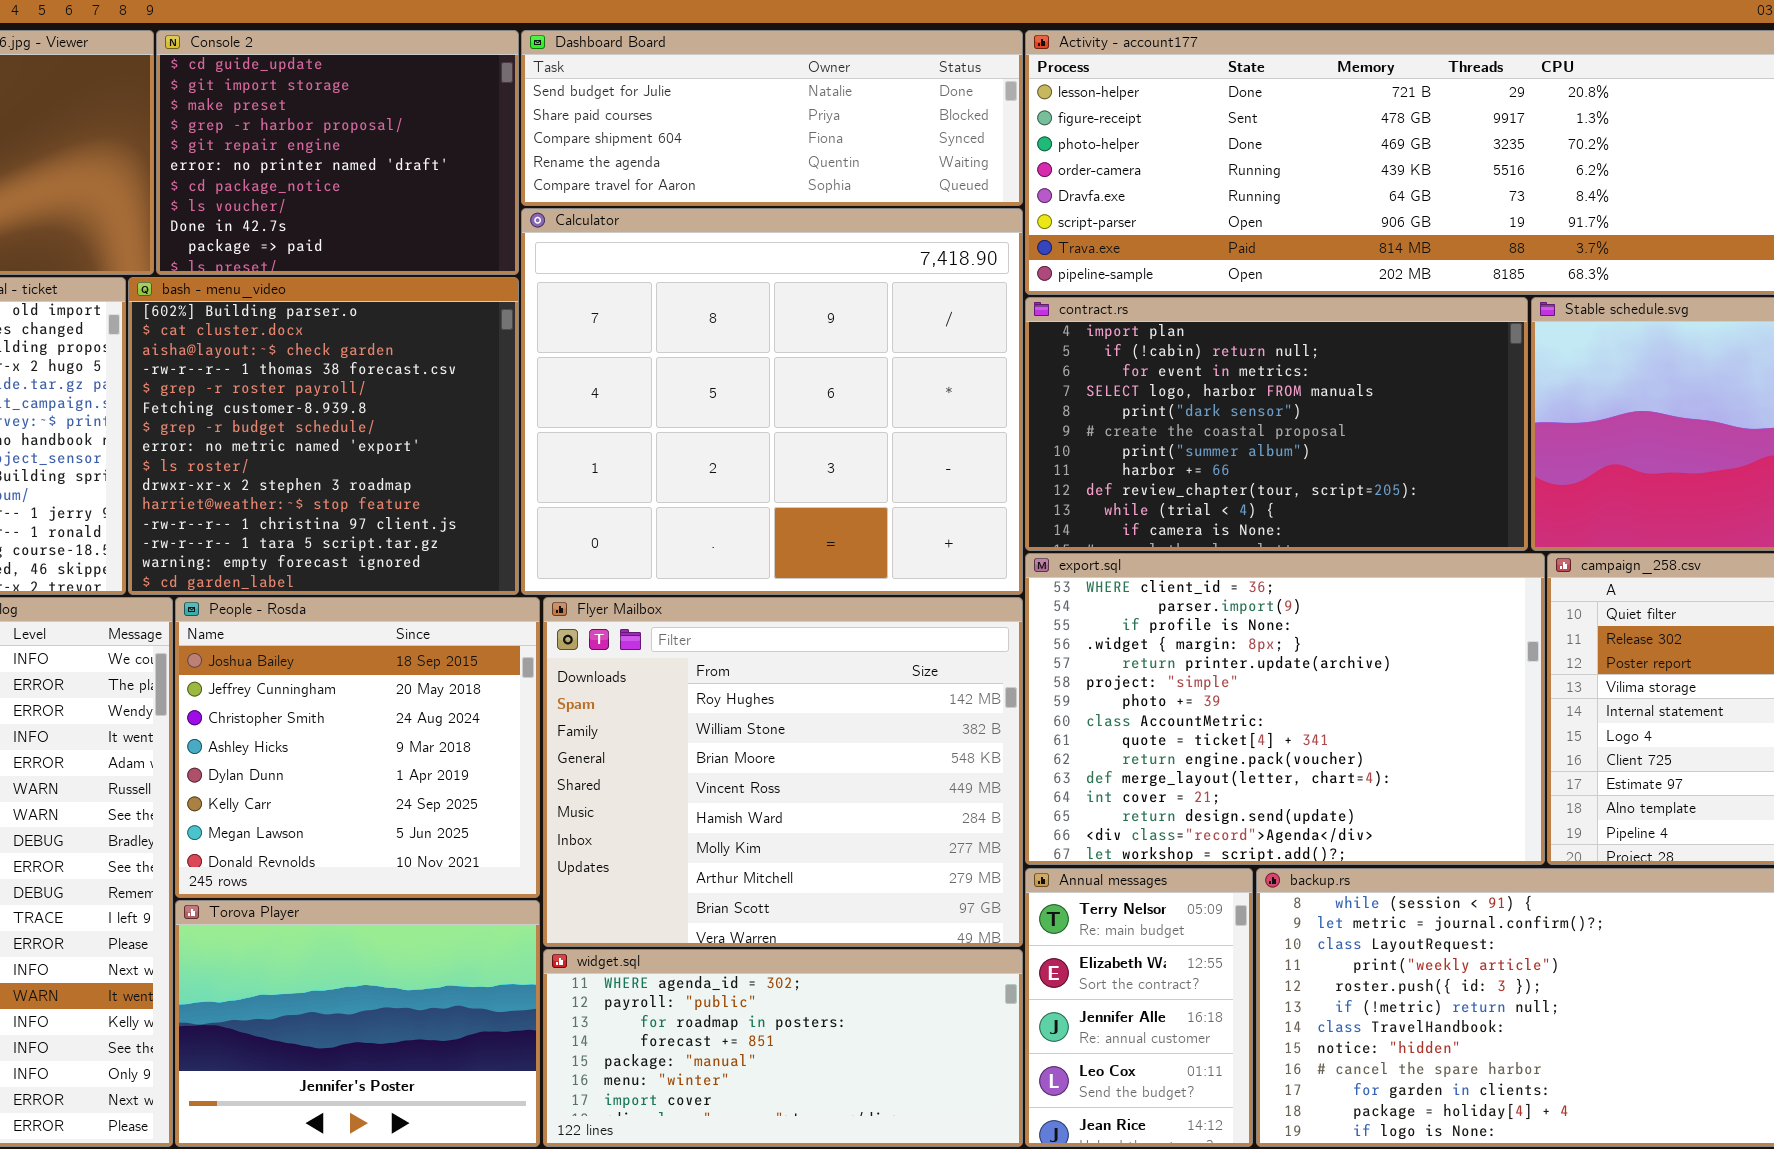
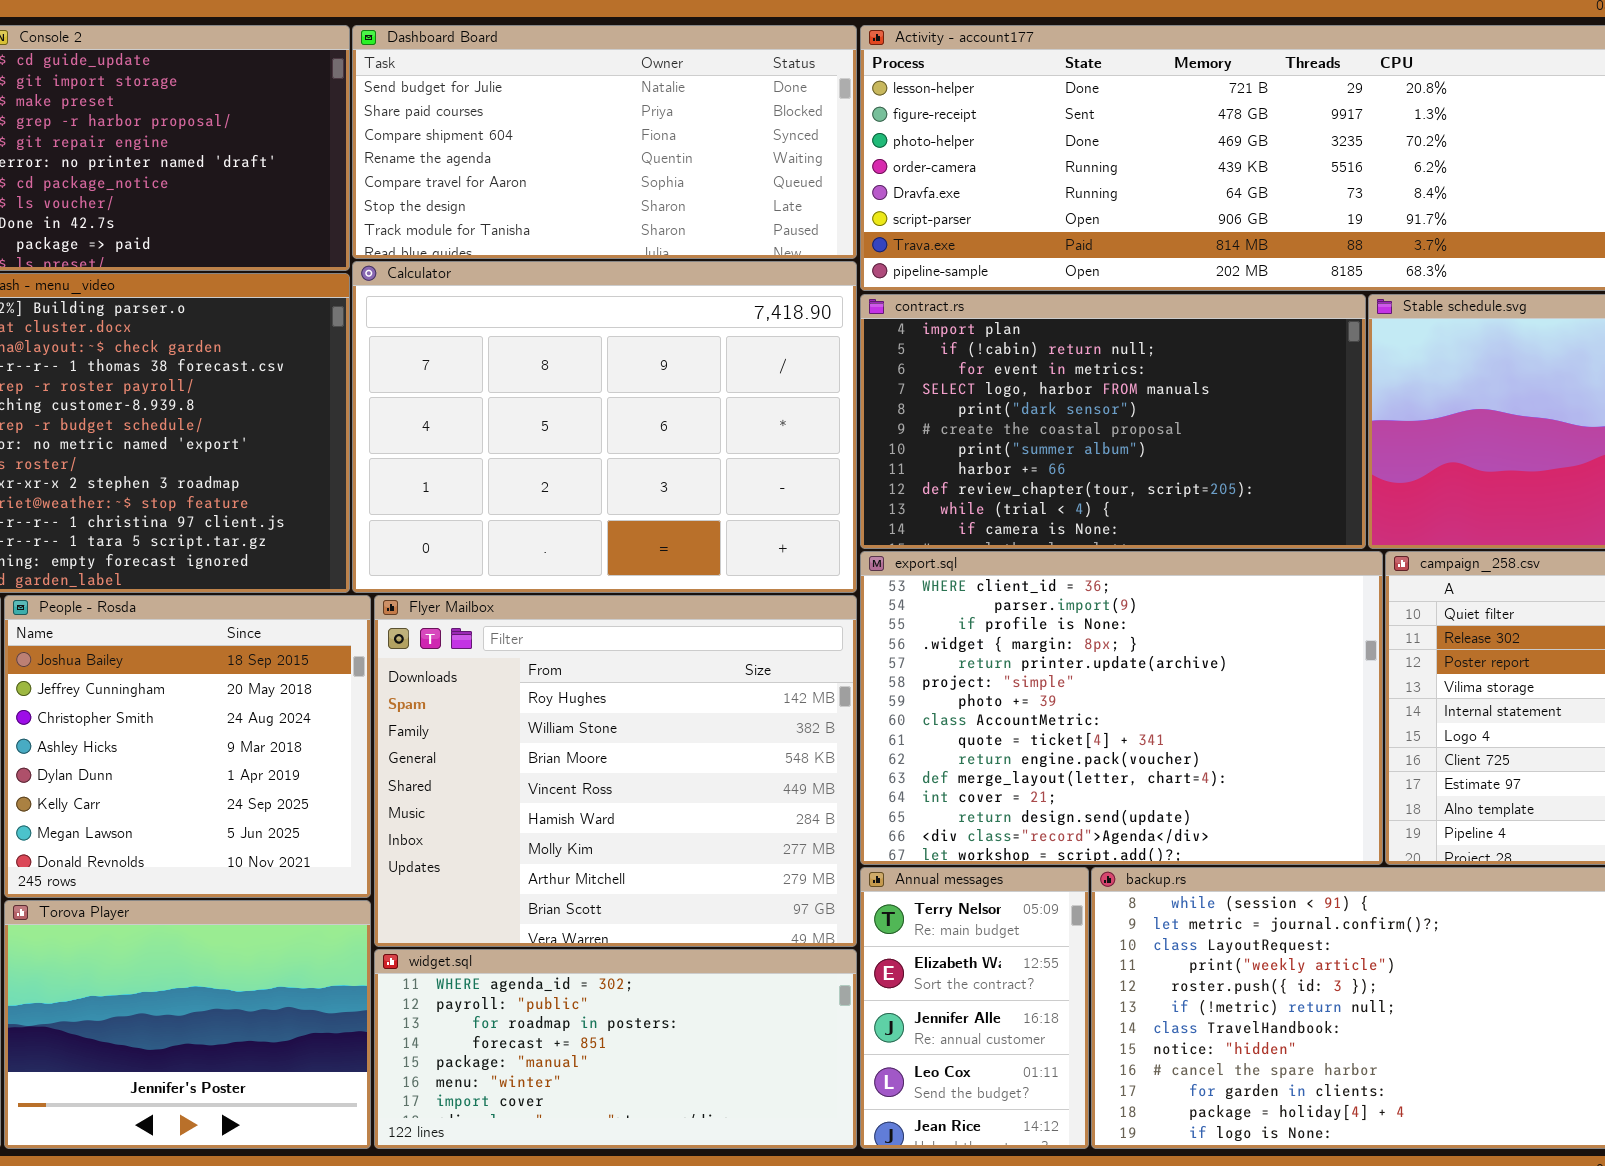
Dashboard Board: [521,30,1023,206] -> [352,25,857,259], resized
Calculator: [521,208,1023,595] -> [352,261,857,593], resized

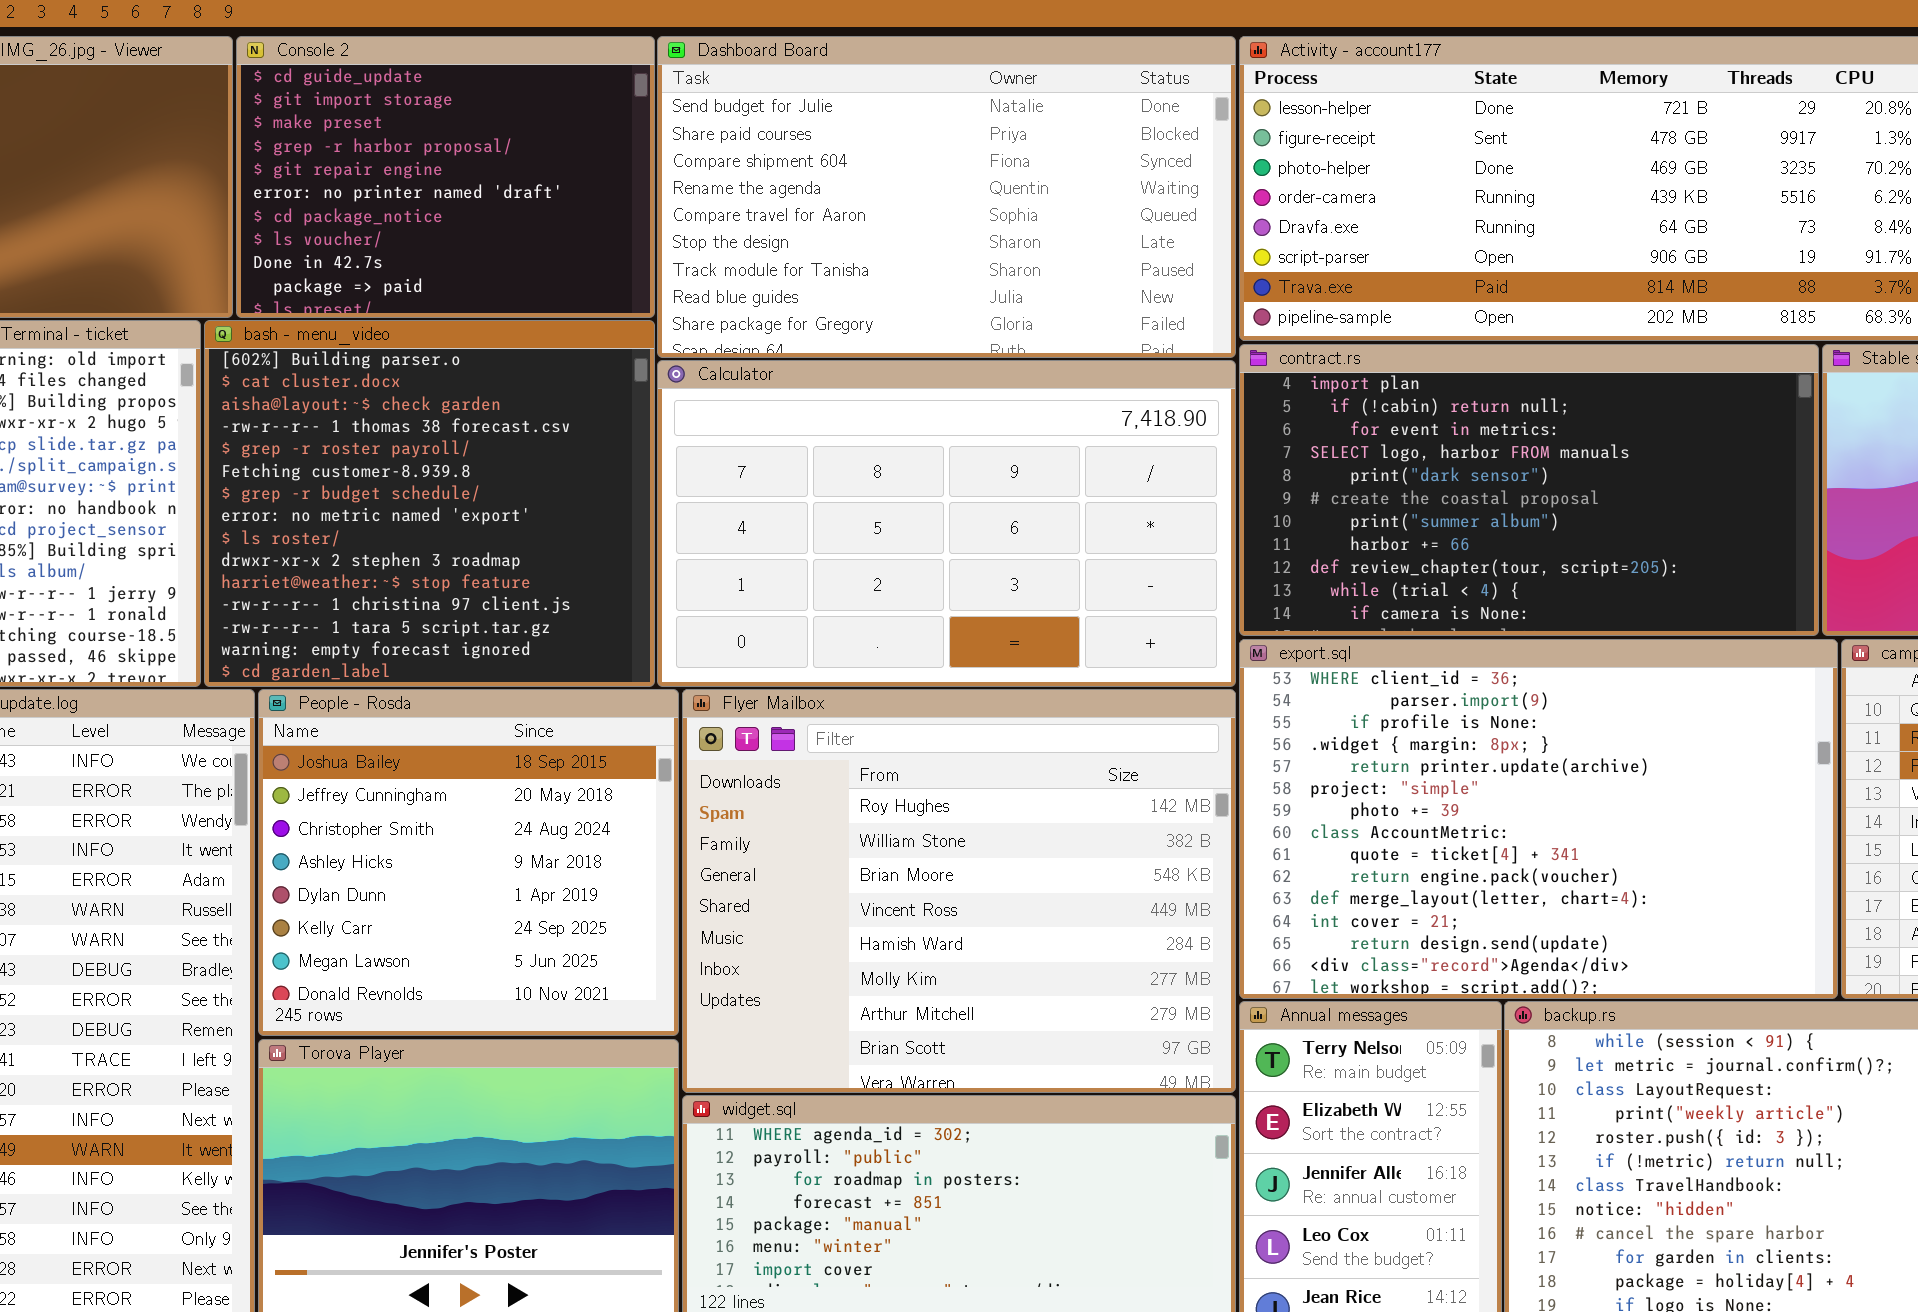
Dashboard Board: [352,25,857,259] -> [657,36,1236,358], resized
Calculator: [352,261,857,593] -> [657,360,1236,687], resized

